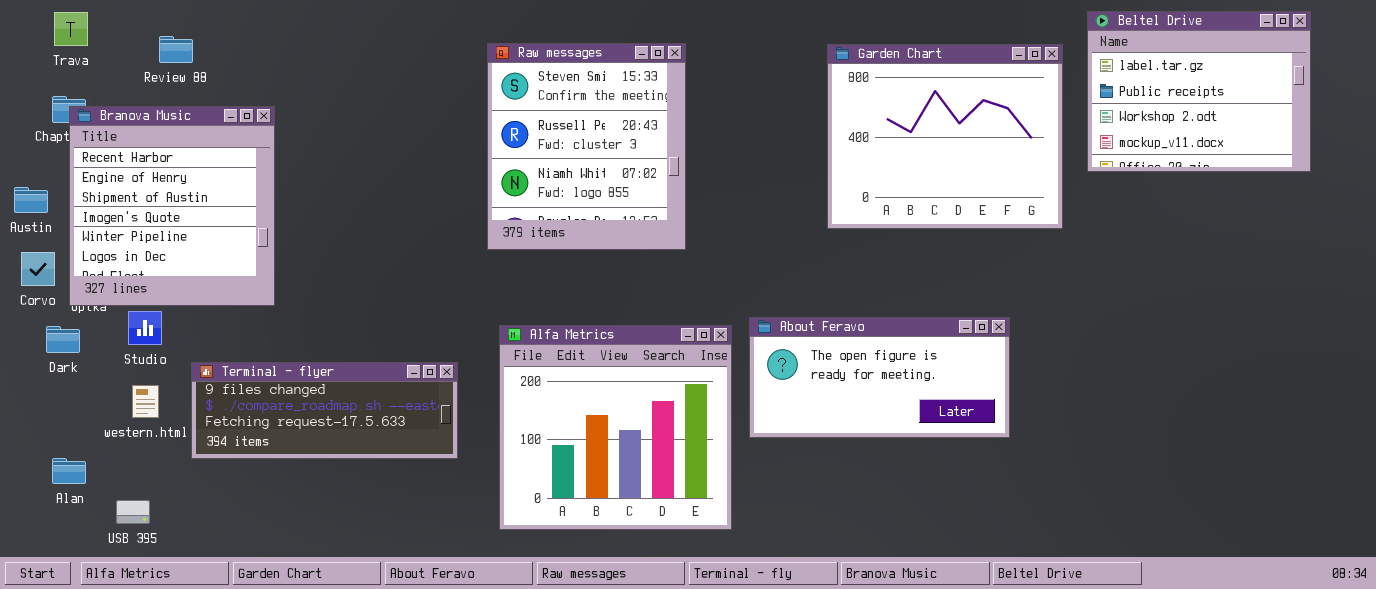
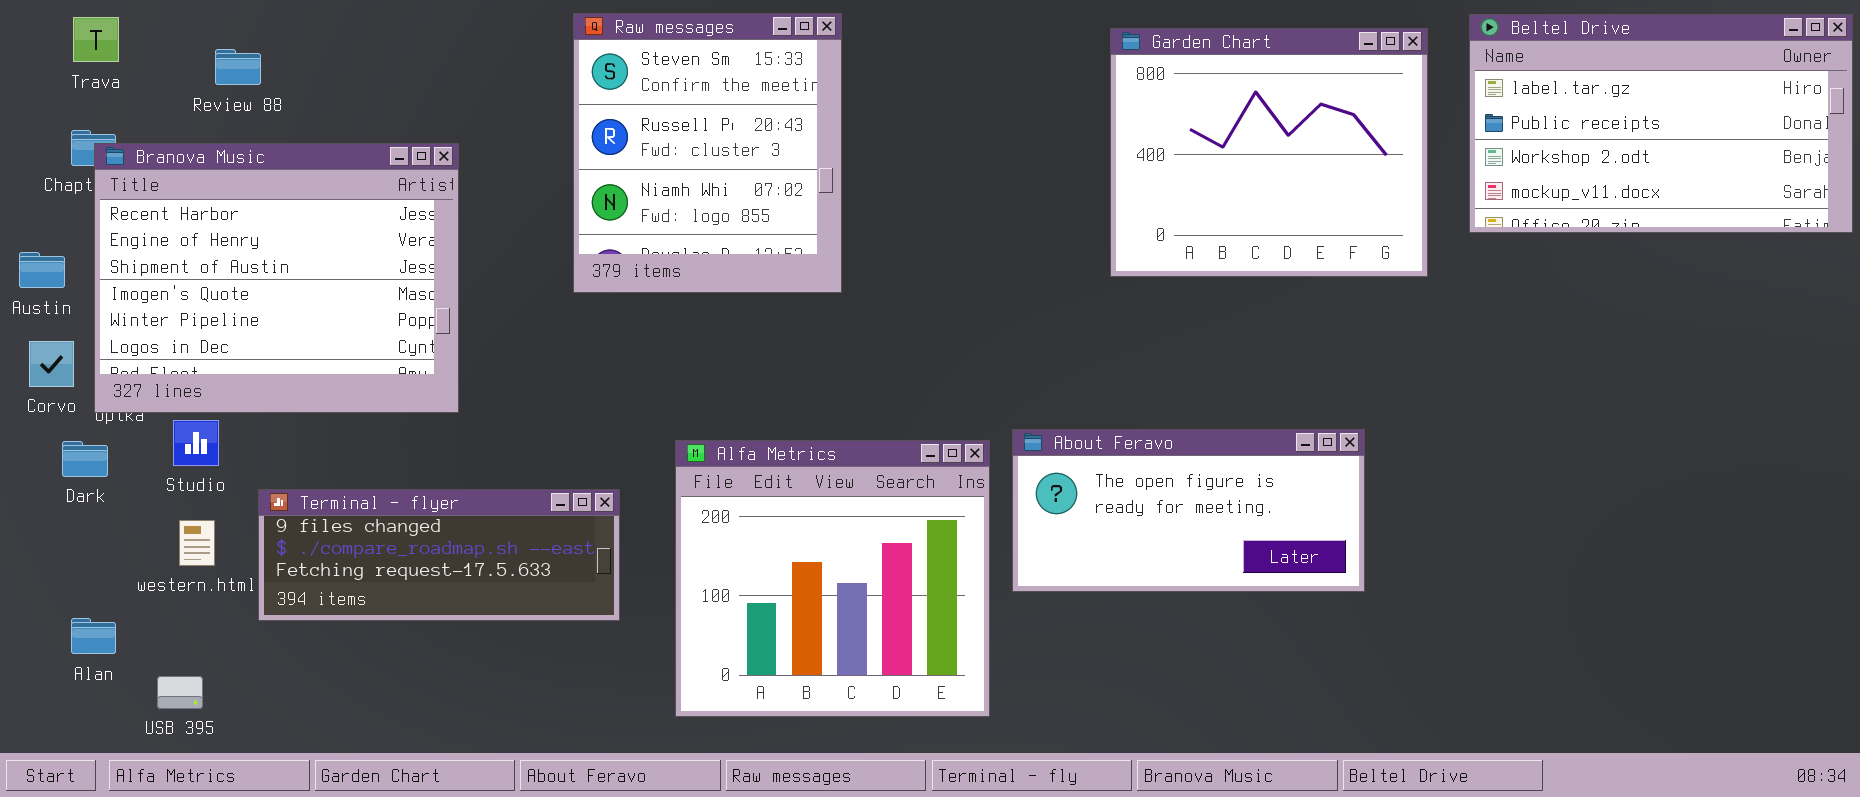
Beltel Drive: [1087,11,1311,172] -> [1469,14,1853,233], resized
Raw messages: [487,43,686,250] -> [573,13,842,293], moved
Garden Chart: [827,44,1063,229] -> [1110,28,1428,277], moved
Branova Music: [69,106,275,306] -> [94,143,459,413], resized

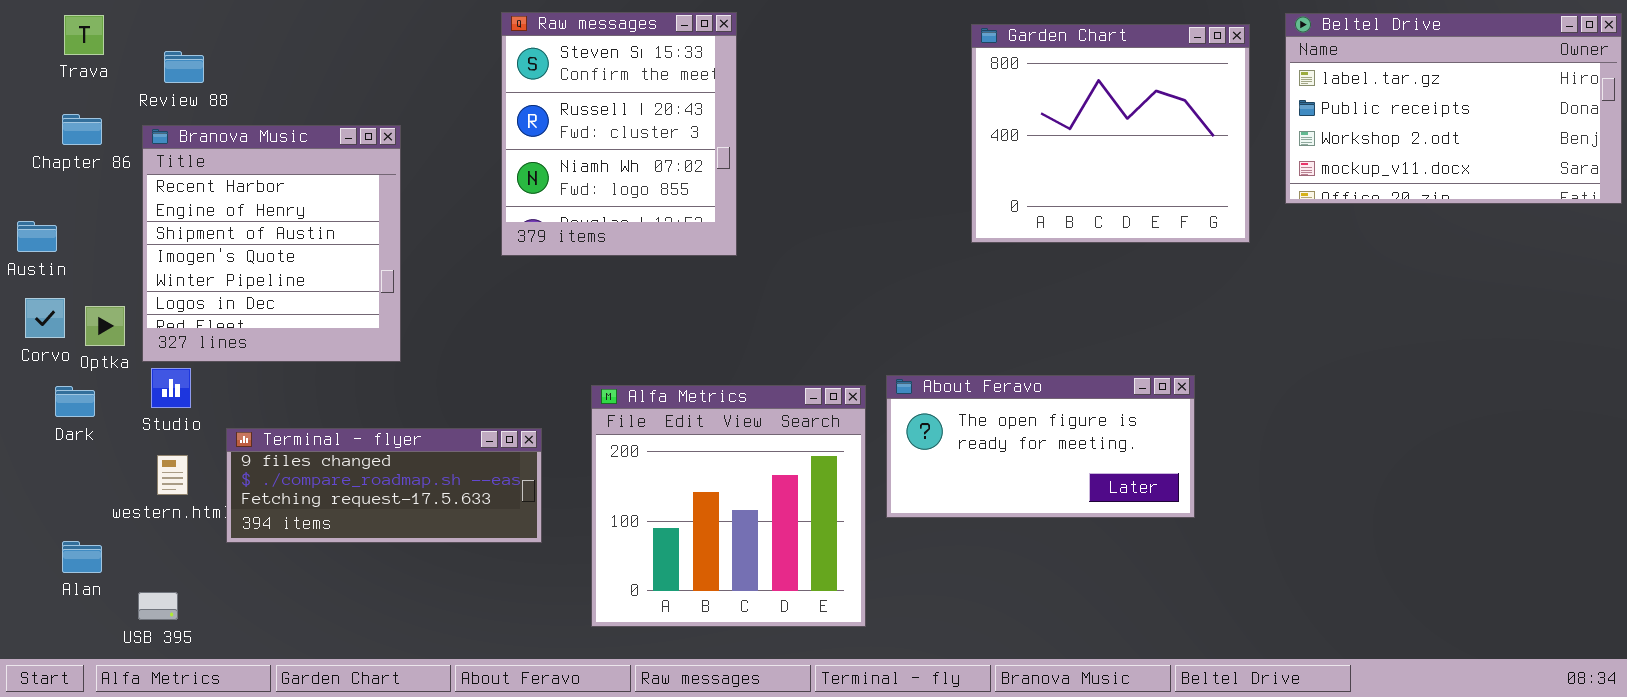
Review 88: [215,49,261,85] -> [164,51,204,83], moved
Branova Music: [94,143,459,413] -> [142,125,401,362], resized

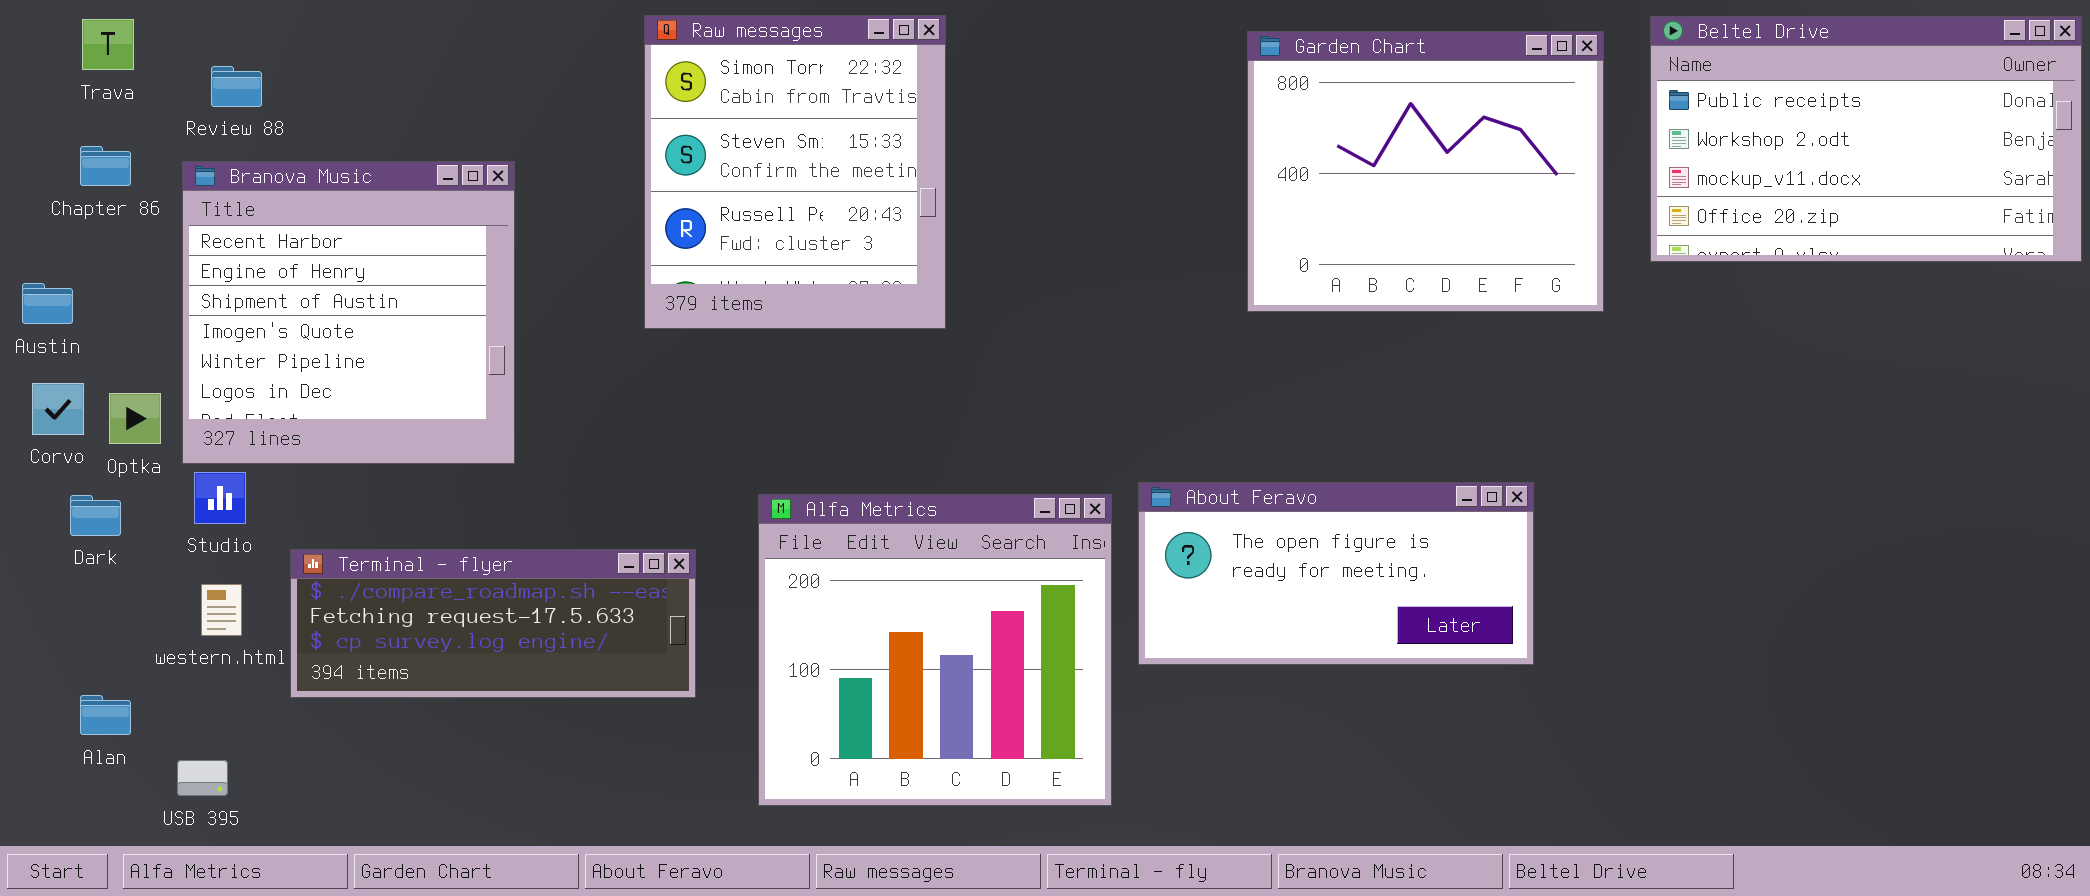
Raw messages: [501,12,737,256] -> [644,15,946,329], scrolled up 1 row
Beltel Drive: [1285,13,1622,204] -> [1650,16,2082,262], scrolled down 1 row
Terminal - flyer: [226,428,542,543] -> [290,549,696,698], scrolled down 1 row

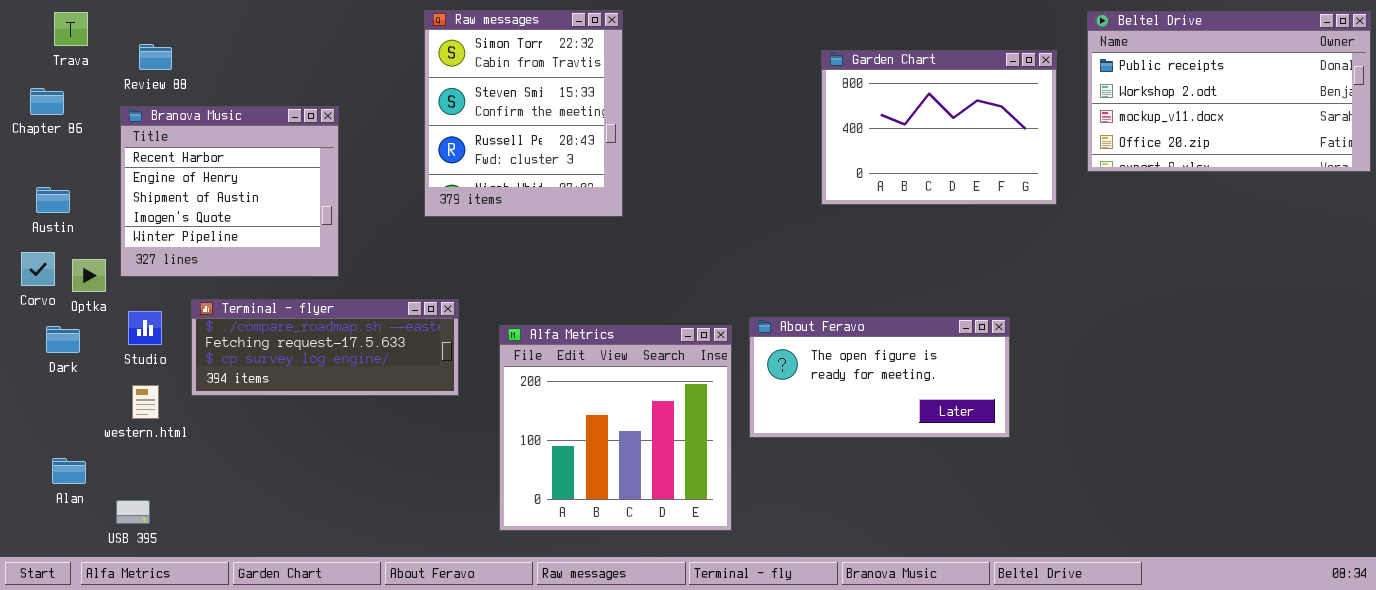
Garden Chart: [1247,31,1604,312] -> [821,50,1057,205], resized
Chapter 86: [80,146,131,186] -> [30,88,64,115], moved
Branova Music: [182,161,515,464] -> [120,106,339,277], resized
Austin: [22,283,73,324] -> [36,187,70,213], moved
Terminal - flyer: [290,549,696,698] -> [191,299,459,396], moved

